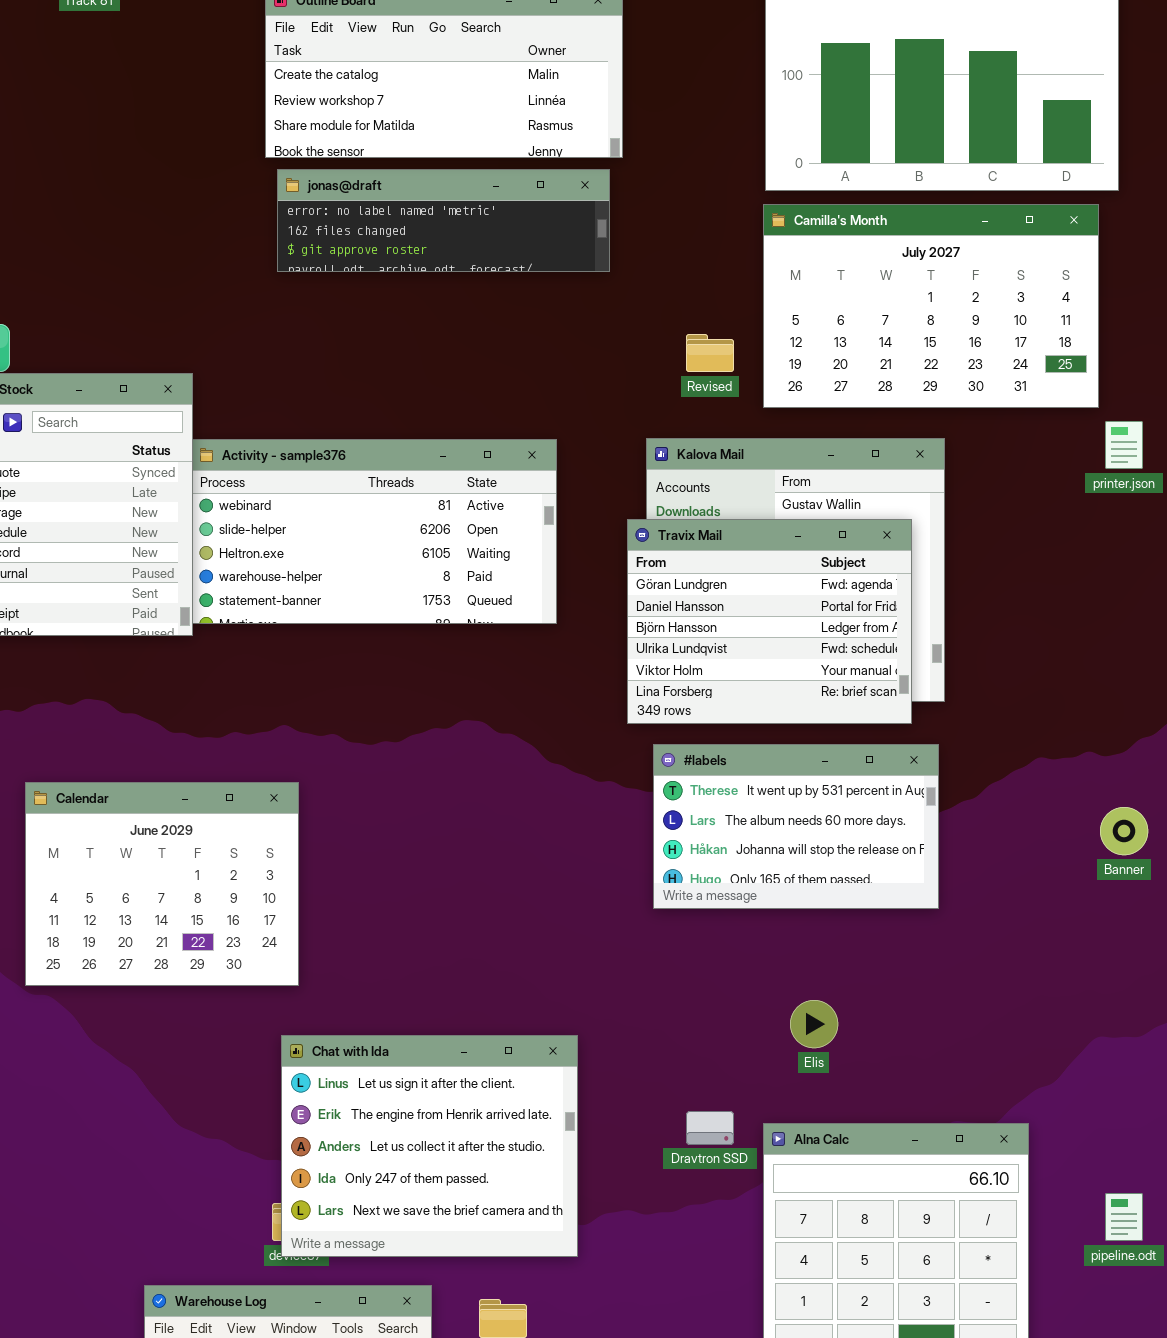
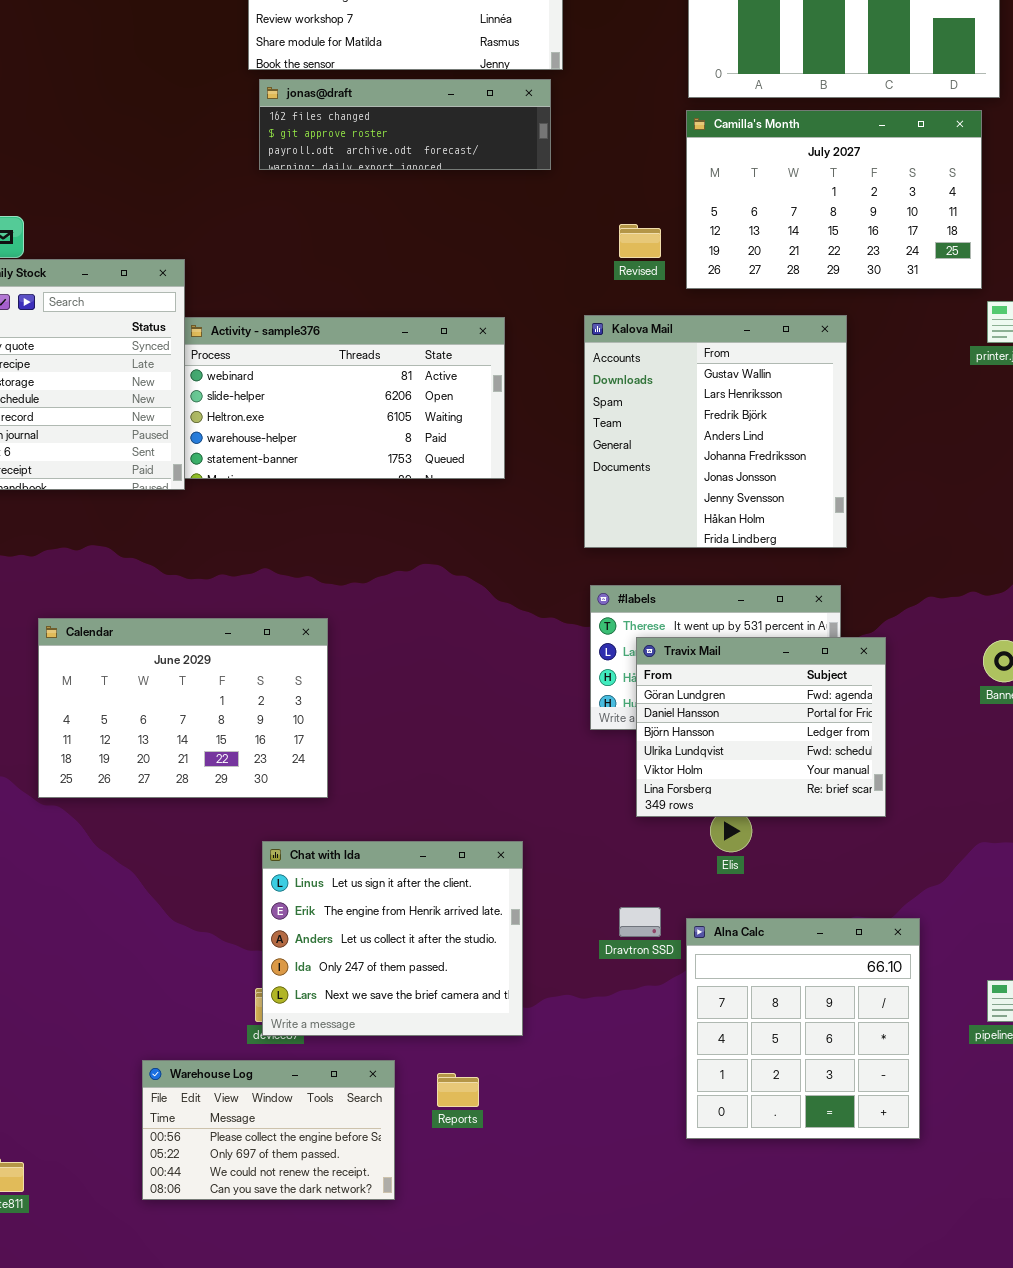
jonas@draft: [277,169,610,272] -> [259,79,551,170], scrolled down 1 row
Travix Mail: [627,519,912,724] -> [636,637,886,817], moved
Calendar: [25,782,299,986] -> [38,618,328,798], resized

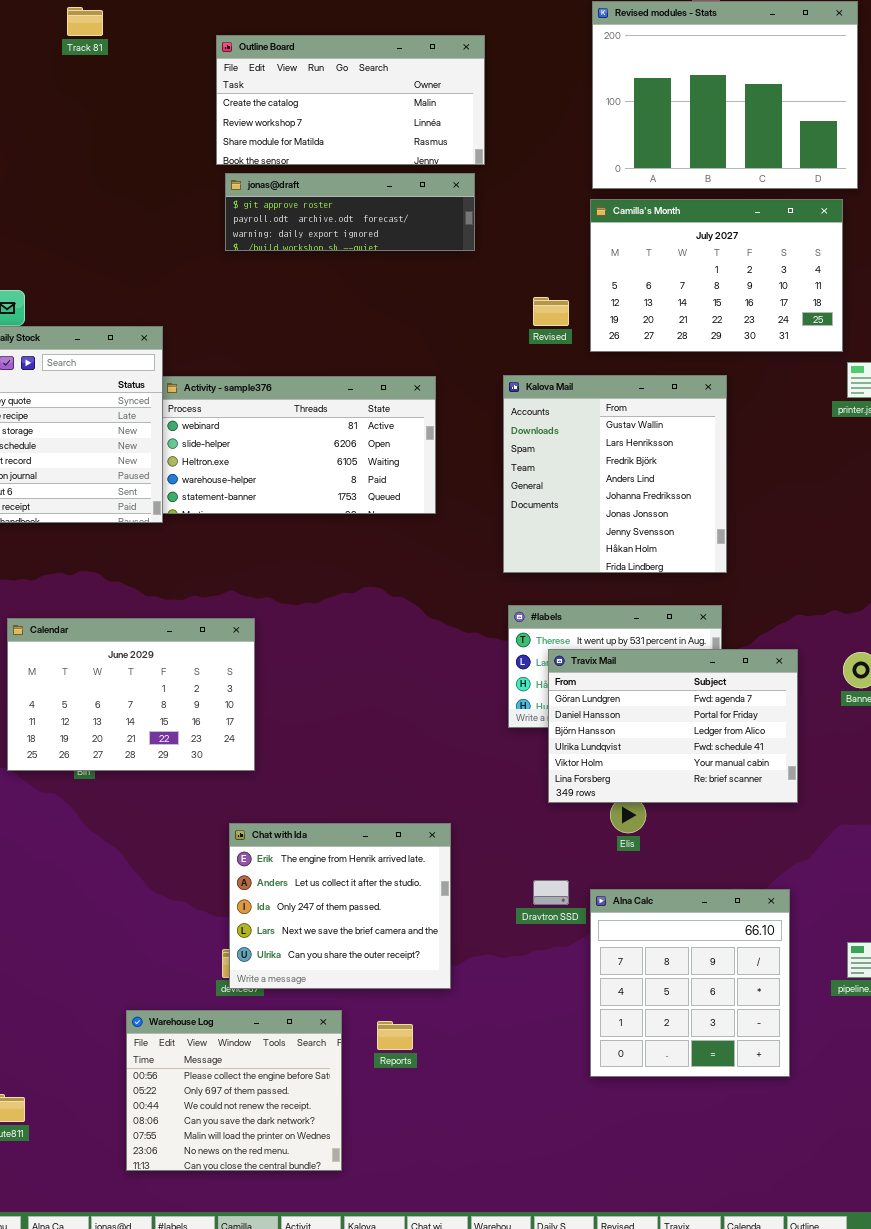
jonas@draft: [259,79,551,170] -> [225,173,475,251], scrolled down 1 row
Calendar: [38,618,328,798] -> [7,618,255,771], moved
Travix Mail: [636,637,886,817] -> [548,649,798,803], resized
Chat with Ida: [262,841,523,1036] -> [229,823,451,989], scrolled down 1 row
Warehouse Log: [142,1060,395,1200] -> [126,1010,342,1171], resized

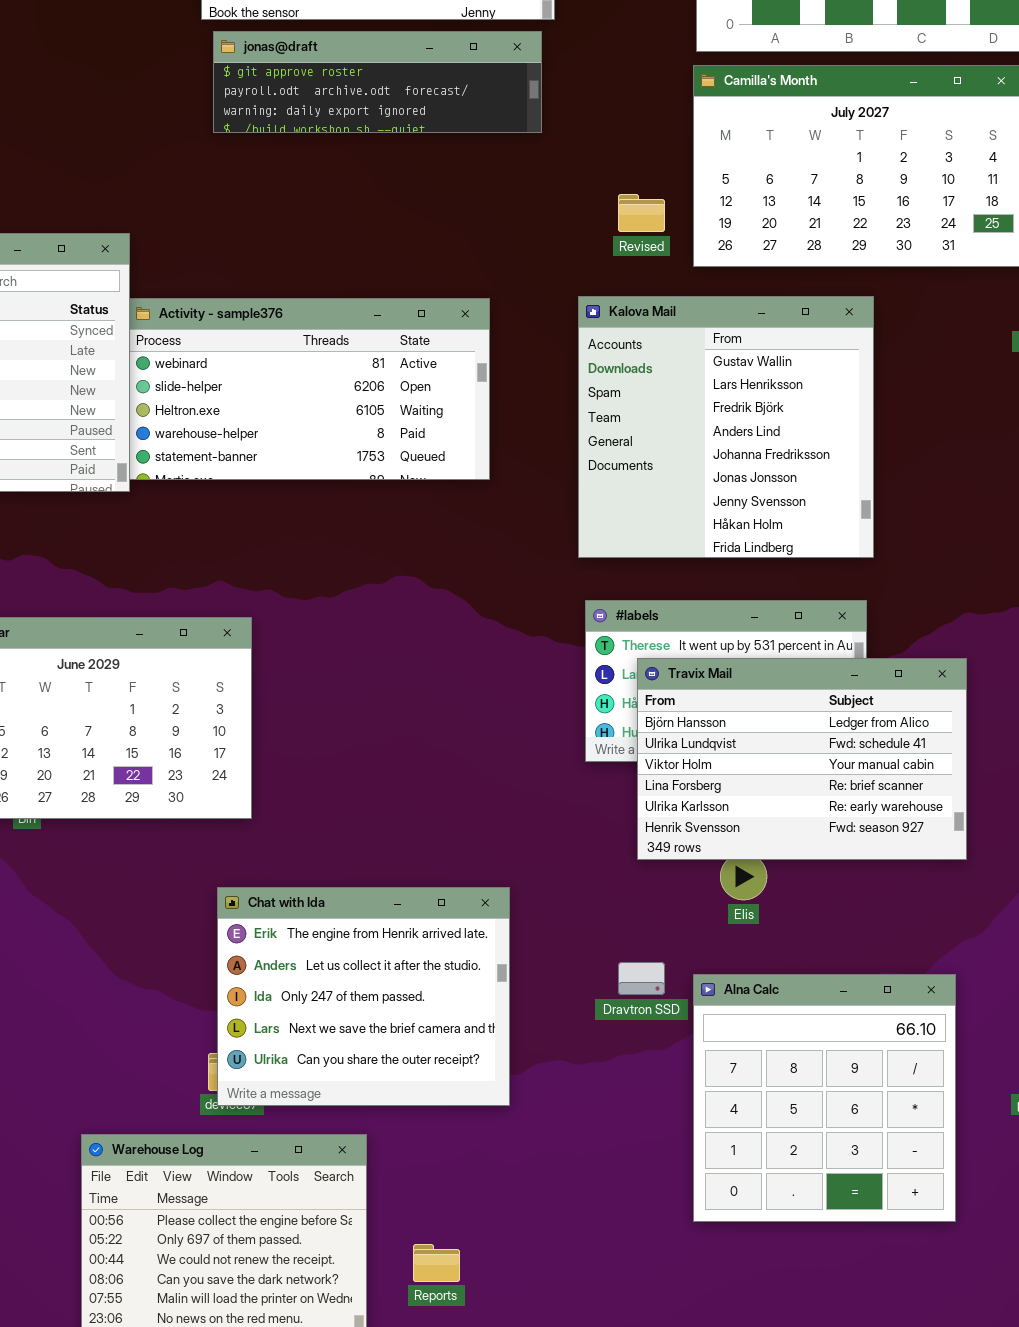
Travix Mail: [548,649,798,803] -> [637,658,967,860], scrolled down 2 rows
Reports: [377,1021,413,1050] -> [413,1244,460,1282], moved

